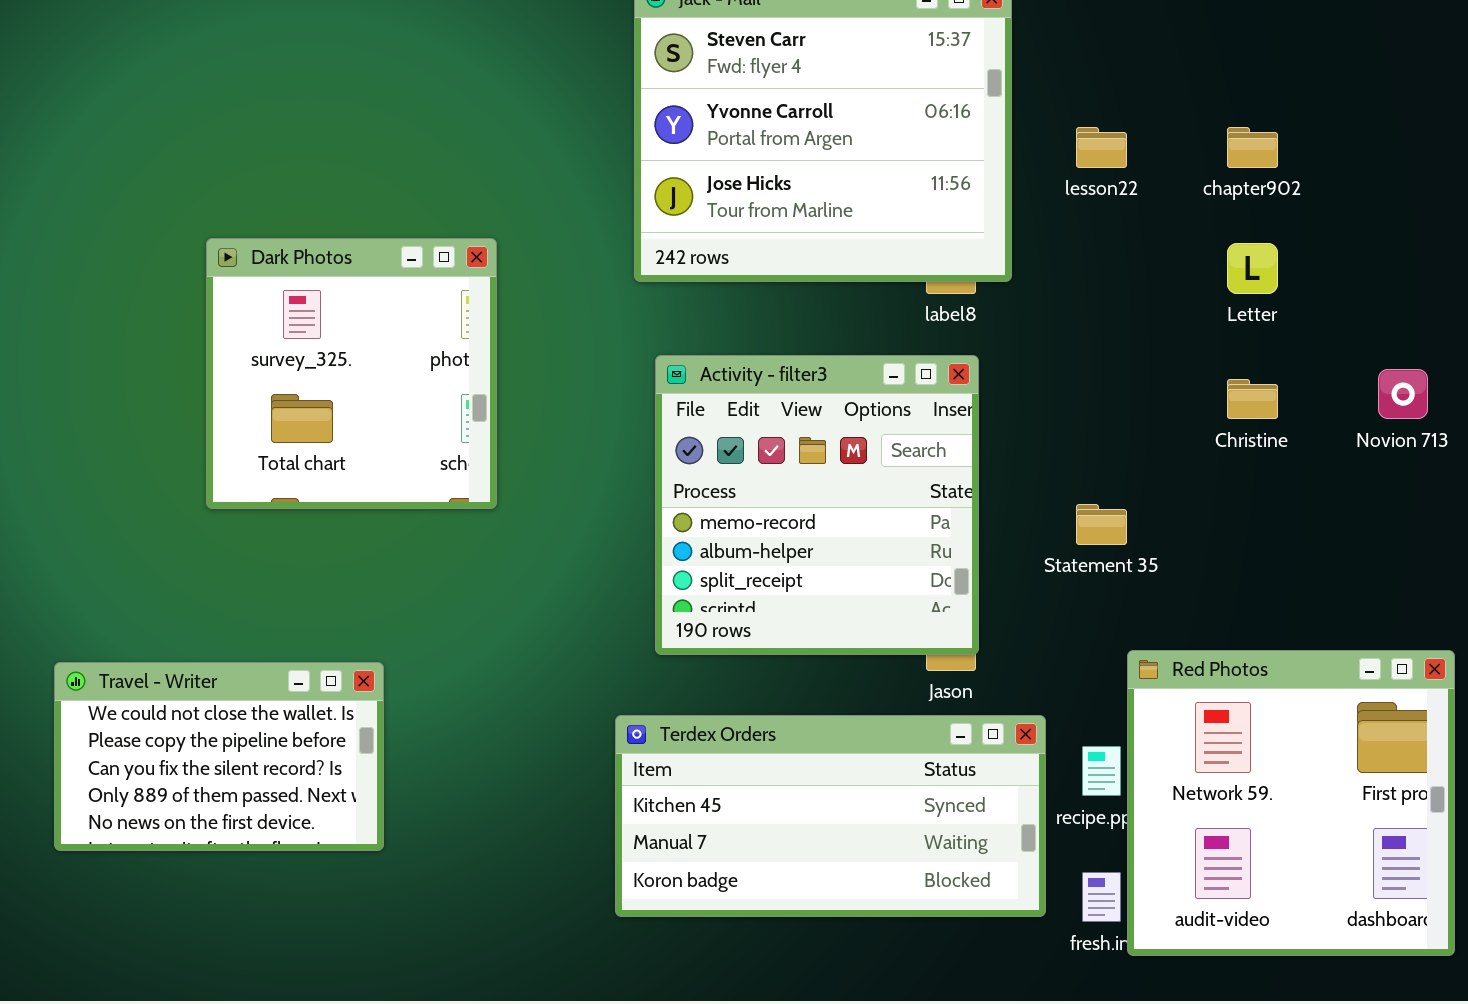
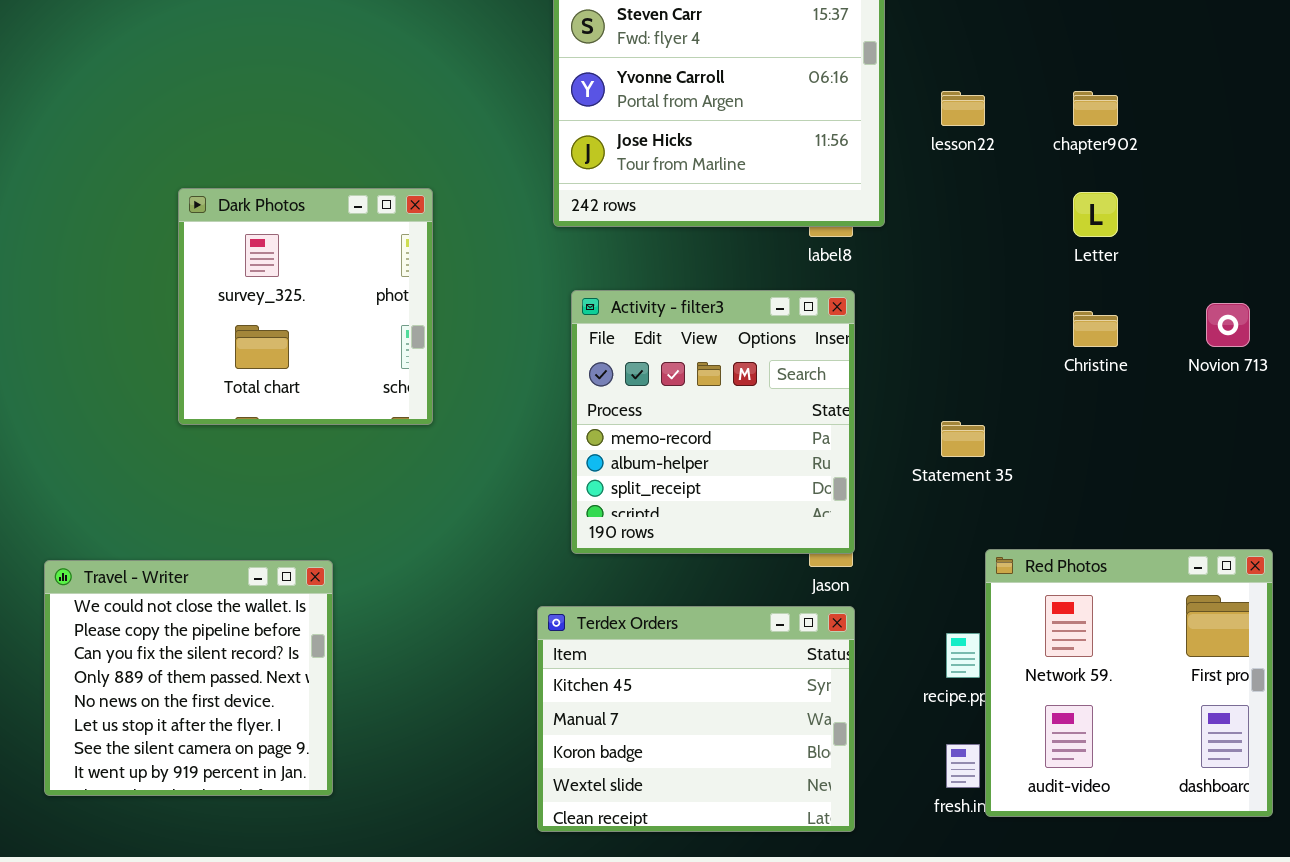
Travel - Writer: [54,662,384,851] -> [44,560,333,796], resized
Terdex Orders: [615,715,1046,917] -> [537,606,855,832], resized

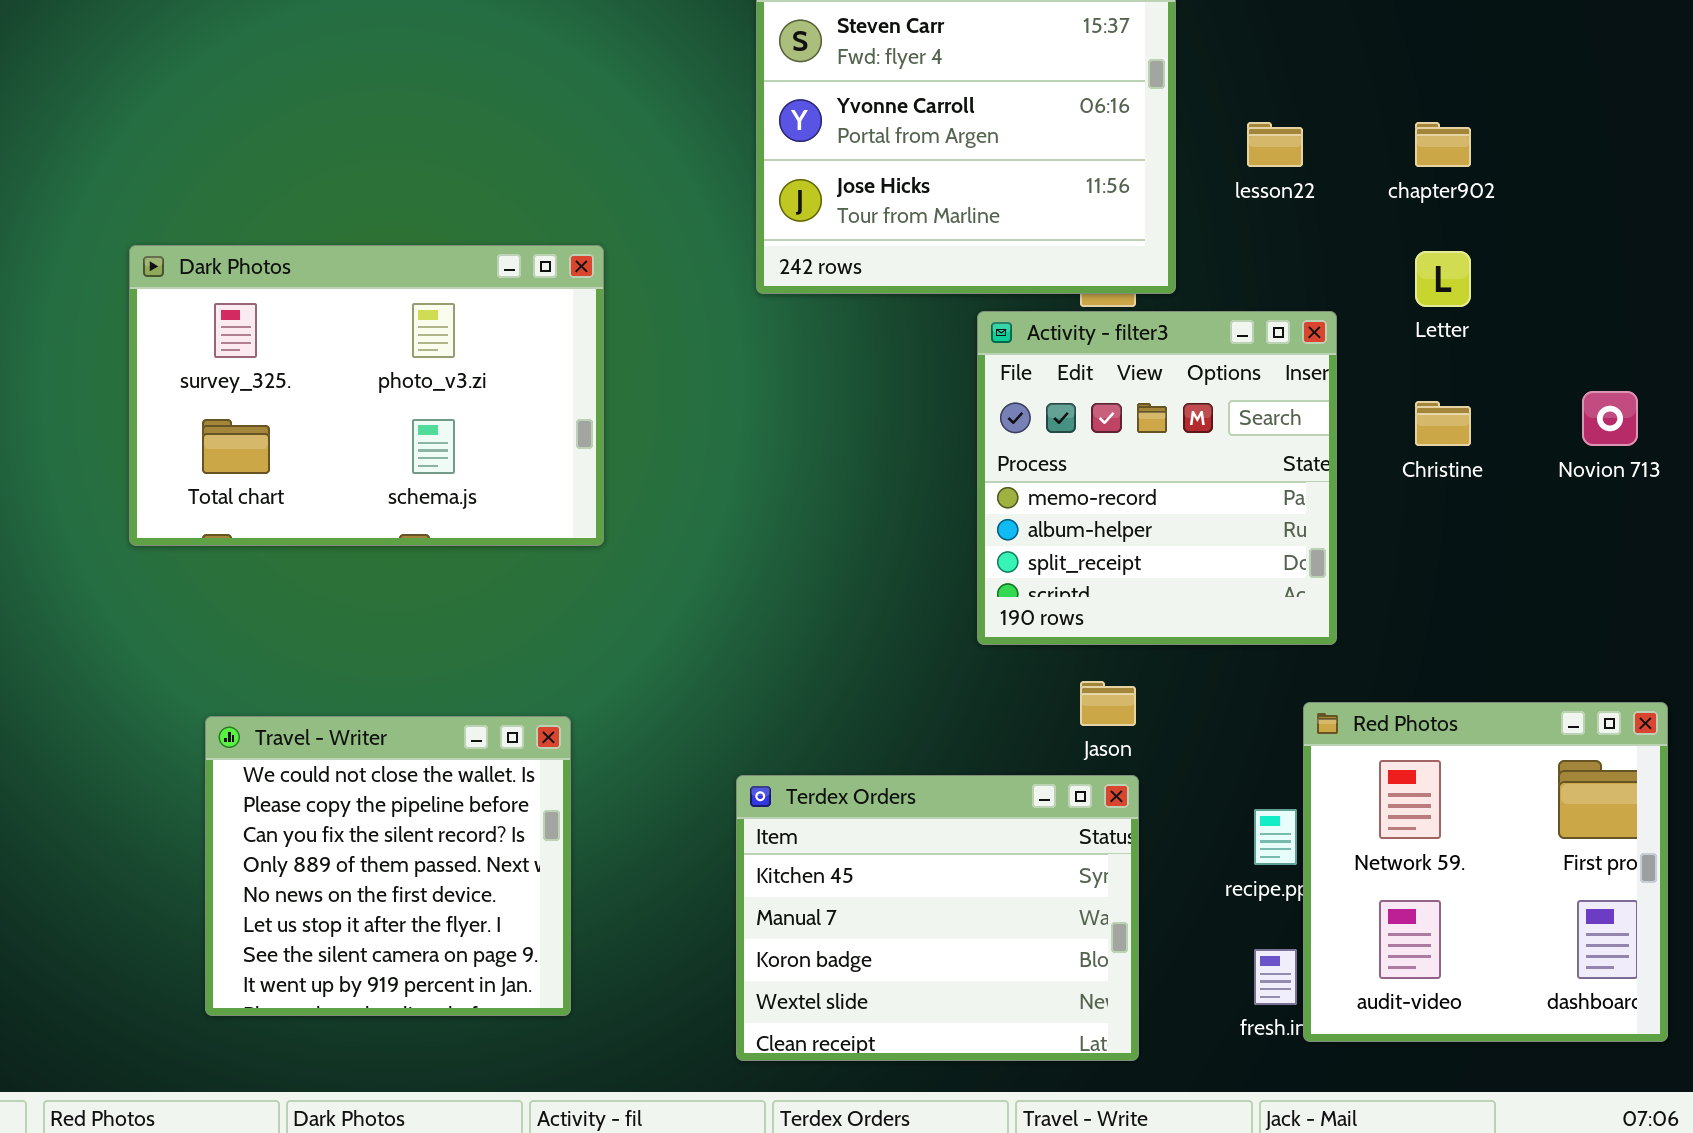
Dark Photos: [178,188,433,425] -> [129,245,604,546], resized
Activity - filter3: [571,290,855,554] -> [977,311,1337,645], moved
Travel - Writer: [44,560,333,796] -> [205,716,571,1016], moved

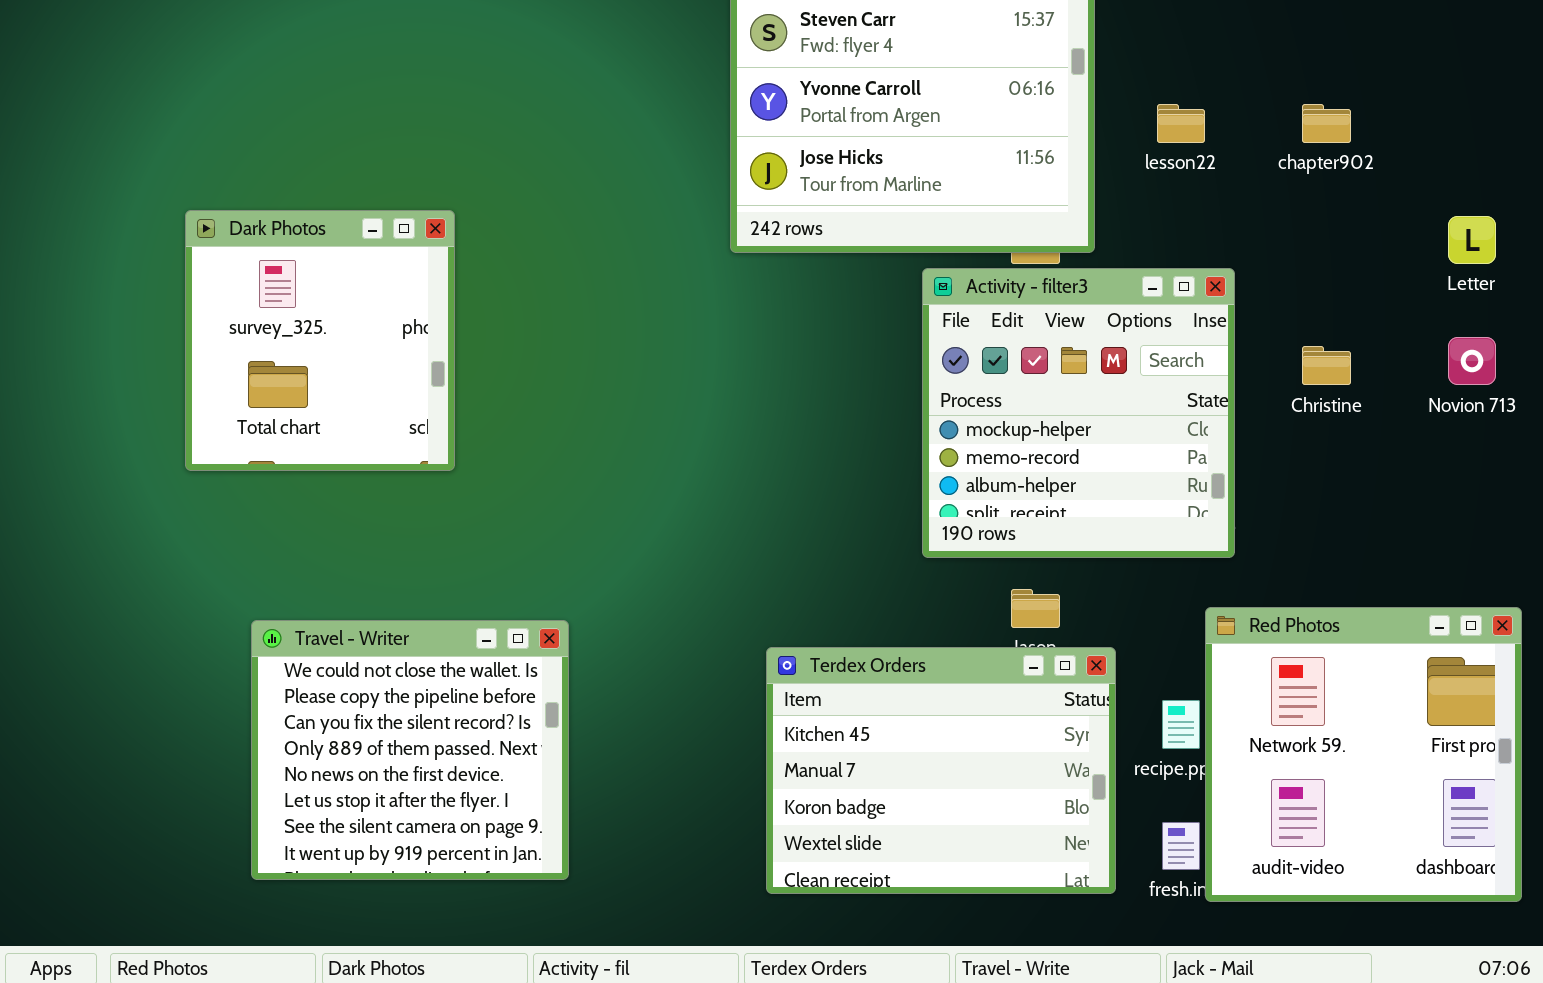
Dark Photos: [129,245,604,546] -> [185,210,455,471], resized
Letter: [1415,251,1471,307] -> [1448,216,1496,264], moved
Activity - filter3: [977,311,1337,645] -> [922,268,1235,558], scrolled up 1 row
Terdex Orders: [736,775,1139,1061] -> [766,647,1116,894], moved

